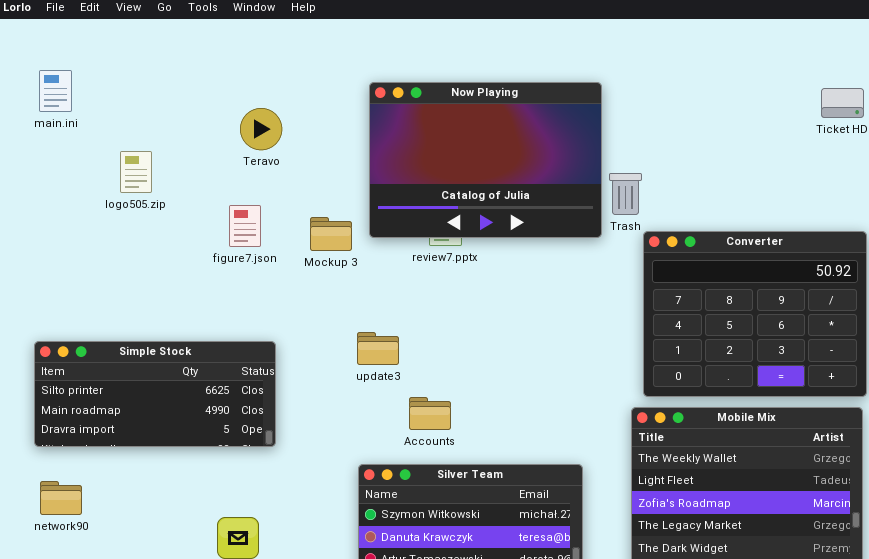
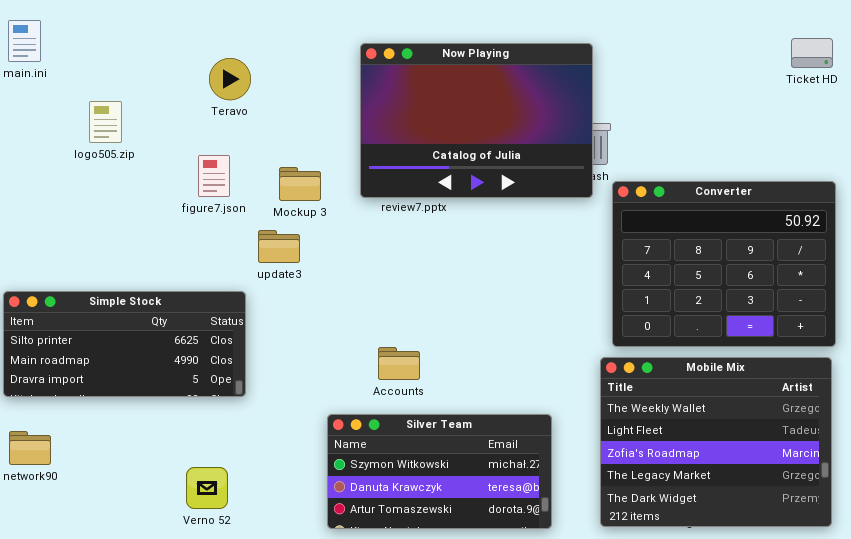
Now Playing: [369,82,602,238] -> [360,43,593,198], moved
update3: [357,332,399,365] -> [258,230,300,263], moved

